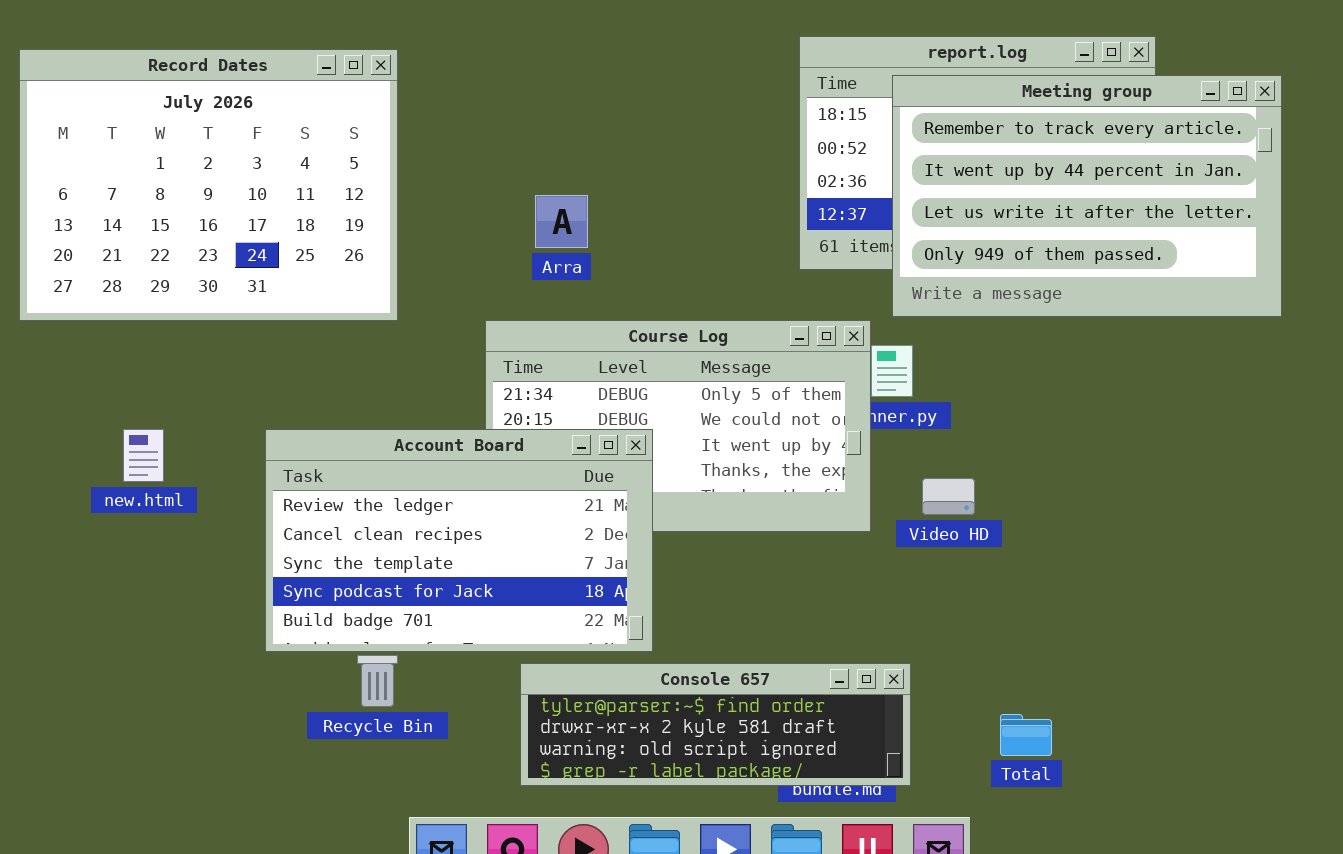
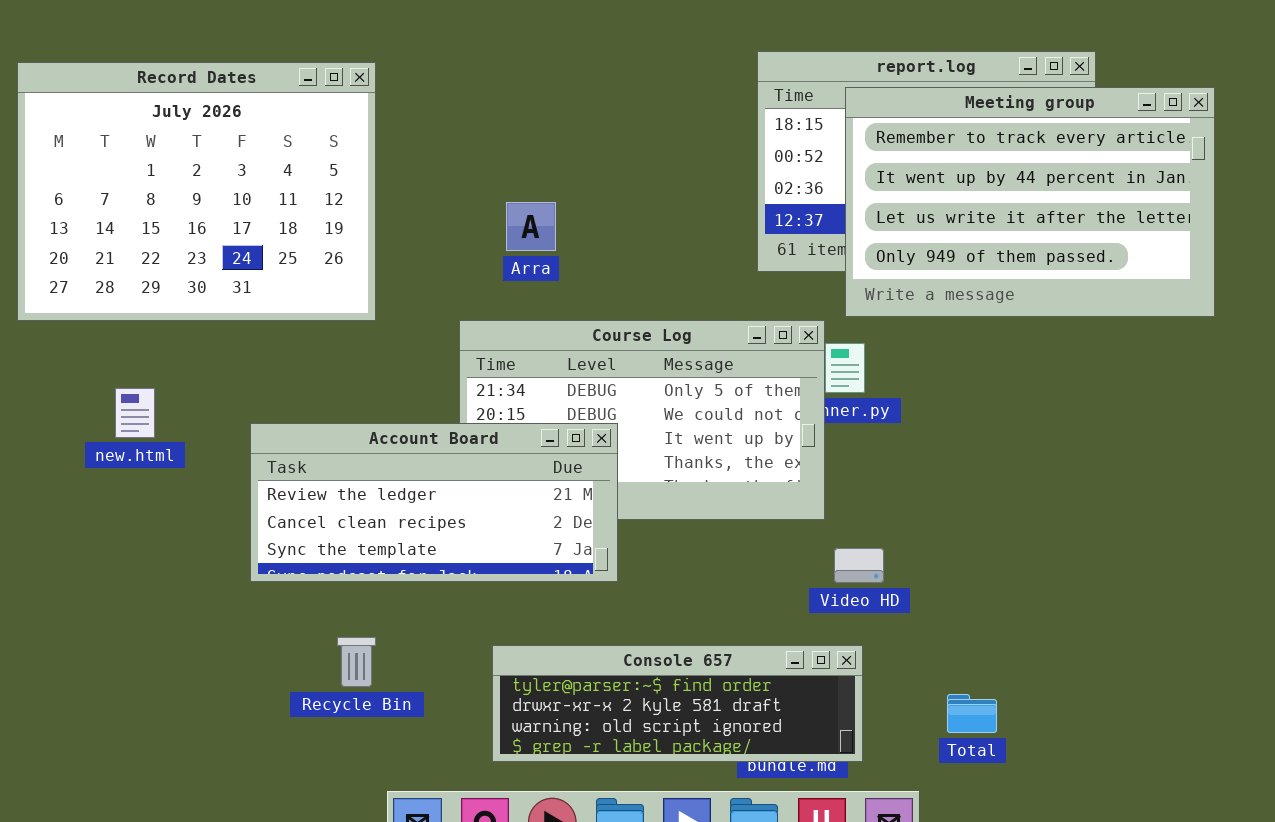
new.html: [123,429,164,482] -> [115,388,155,438], moved
Account Board: [265,429,653,652] -> [250,423,618,582], resized
Video HD: [922,478,975,515] -> [834,548,884,583], moved

